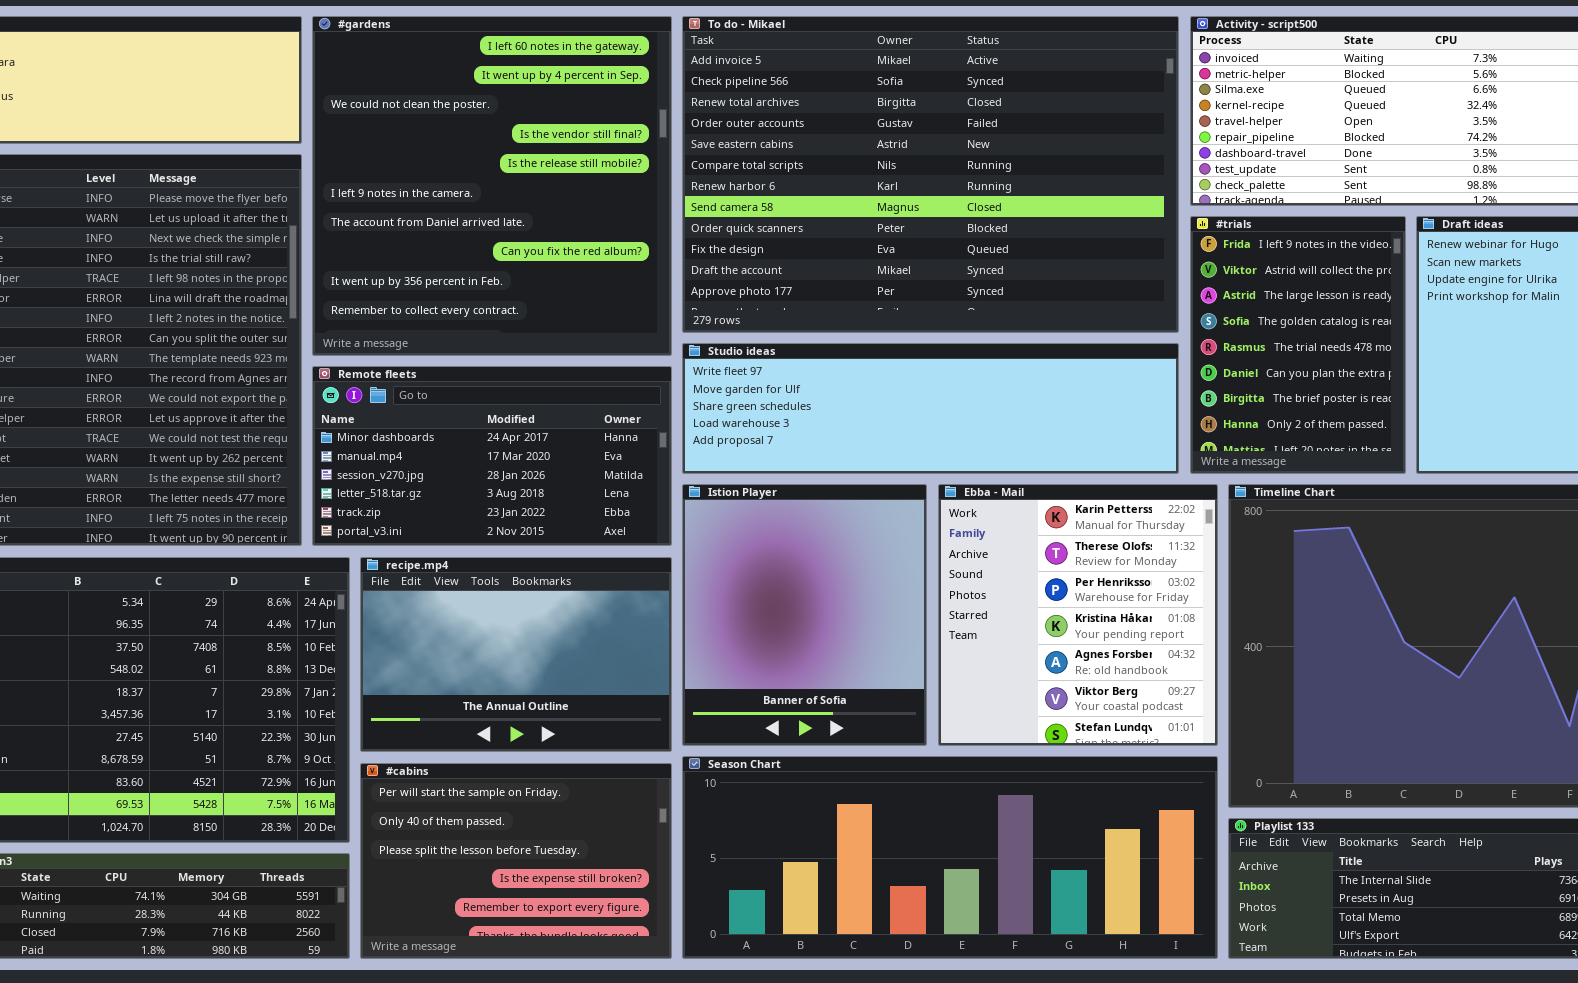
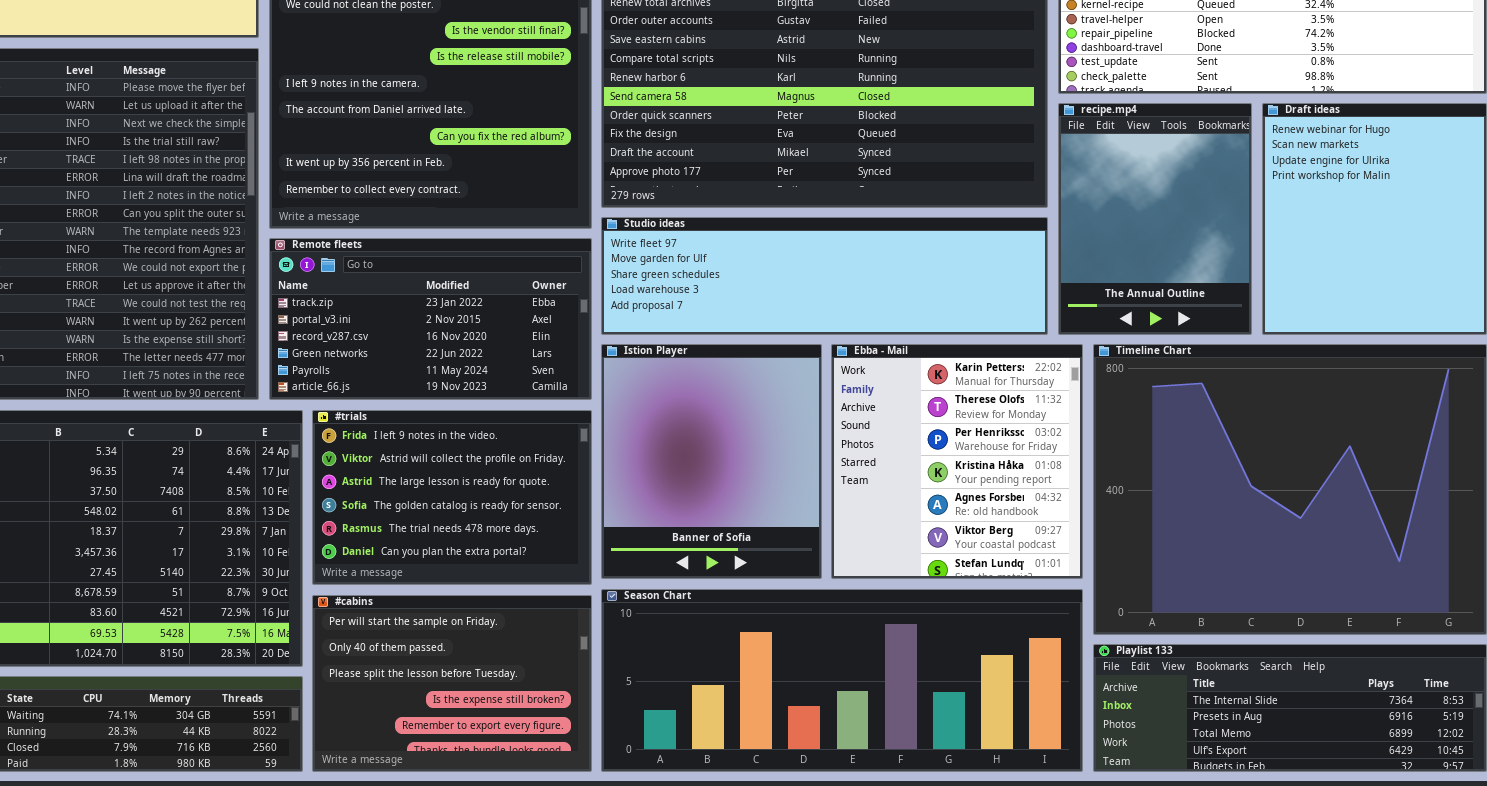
#trials: [1190,216,1406,474] -> [312,410,592,585], moved, resized
Remote fleets: [312,366,672,546] -> [269,238,592,400], scrolled down 4 rows
recipe.mp4: [360,557,672,752] -> [1058,103,1252,335], moved, resized

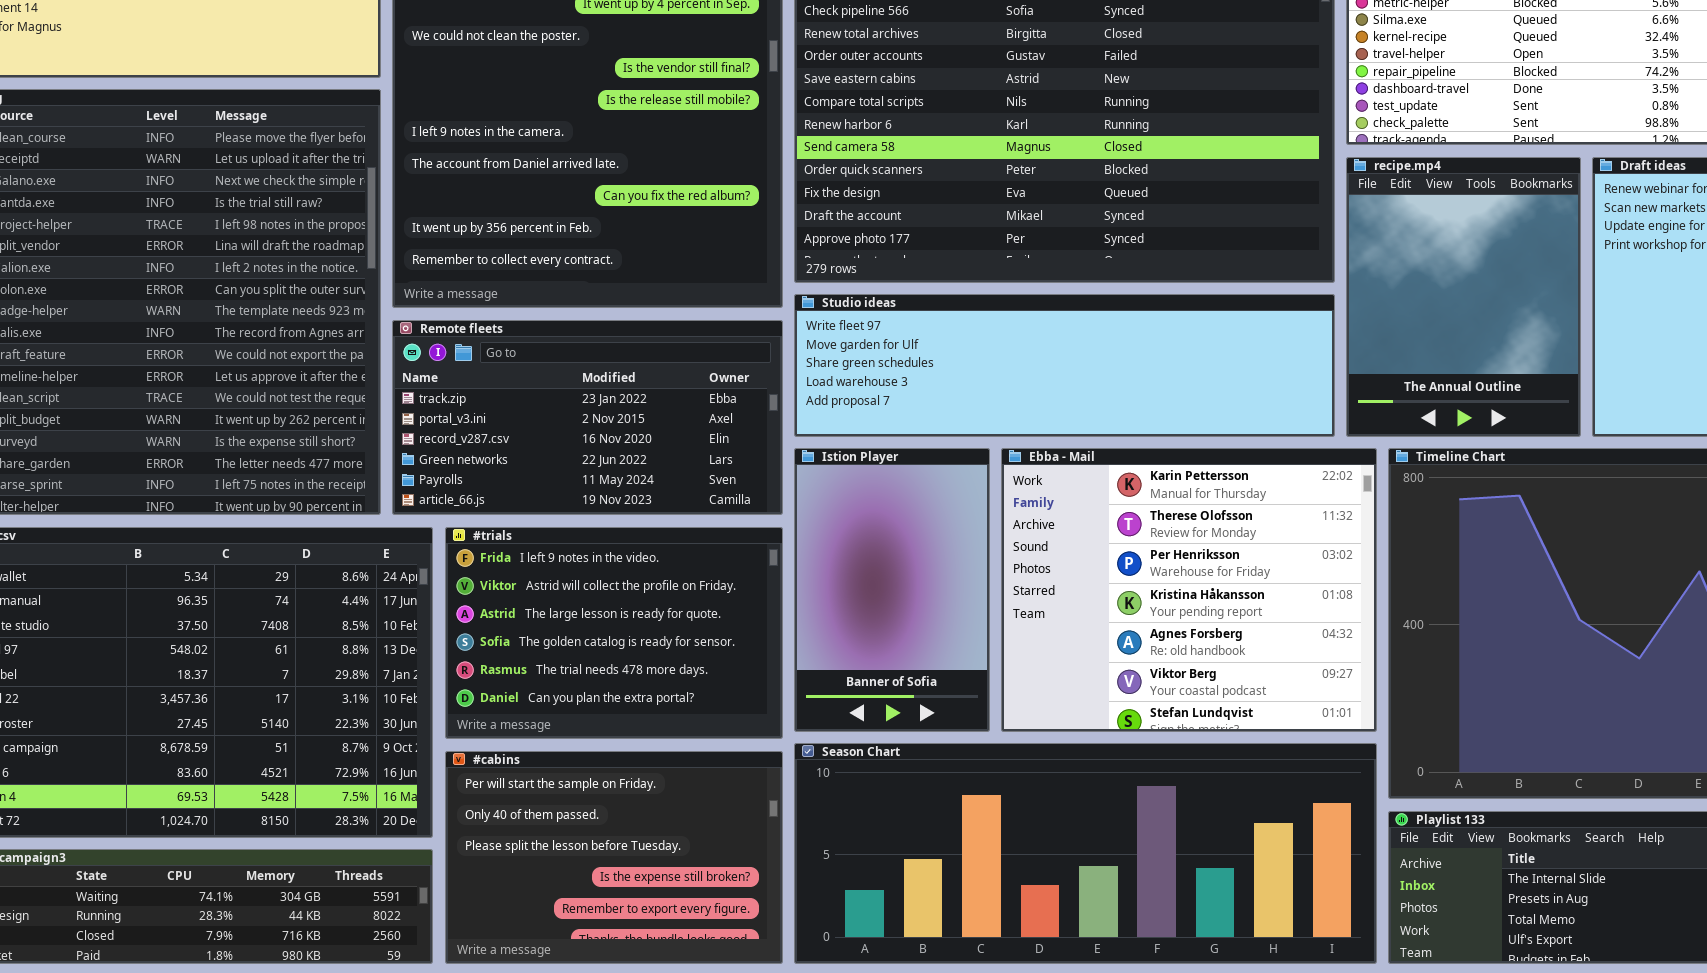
Istion Player: [601,344,822,579] -> [794,448,990,732], resized
Ebba - Mail: [831,344,1083,579] -> [1001,448,1377,732], resized

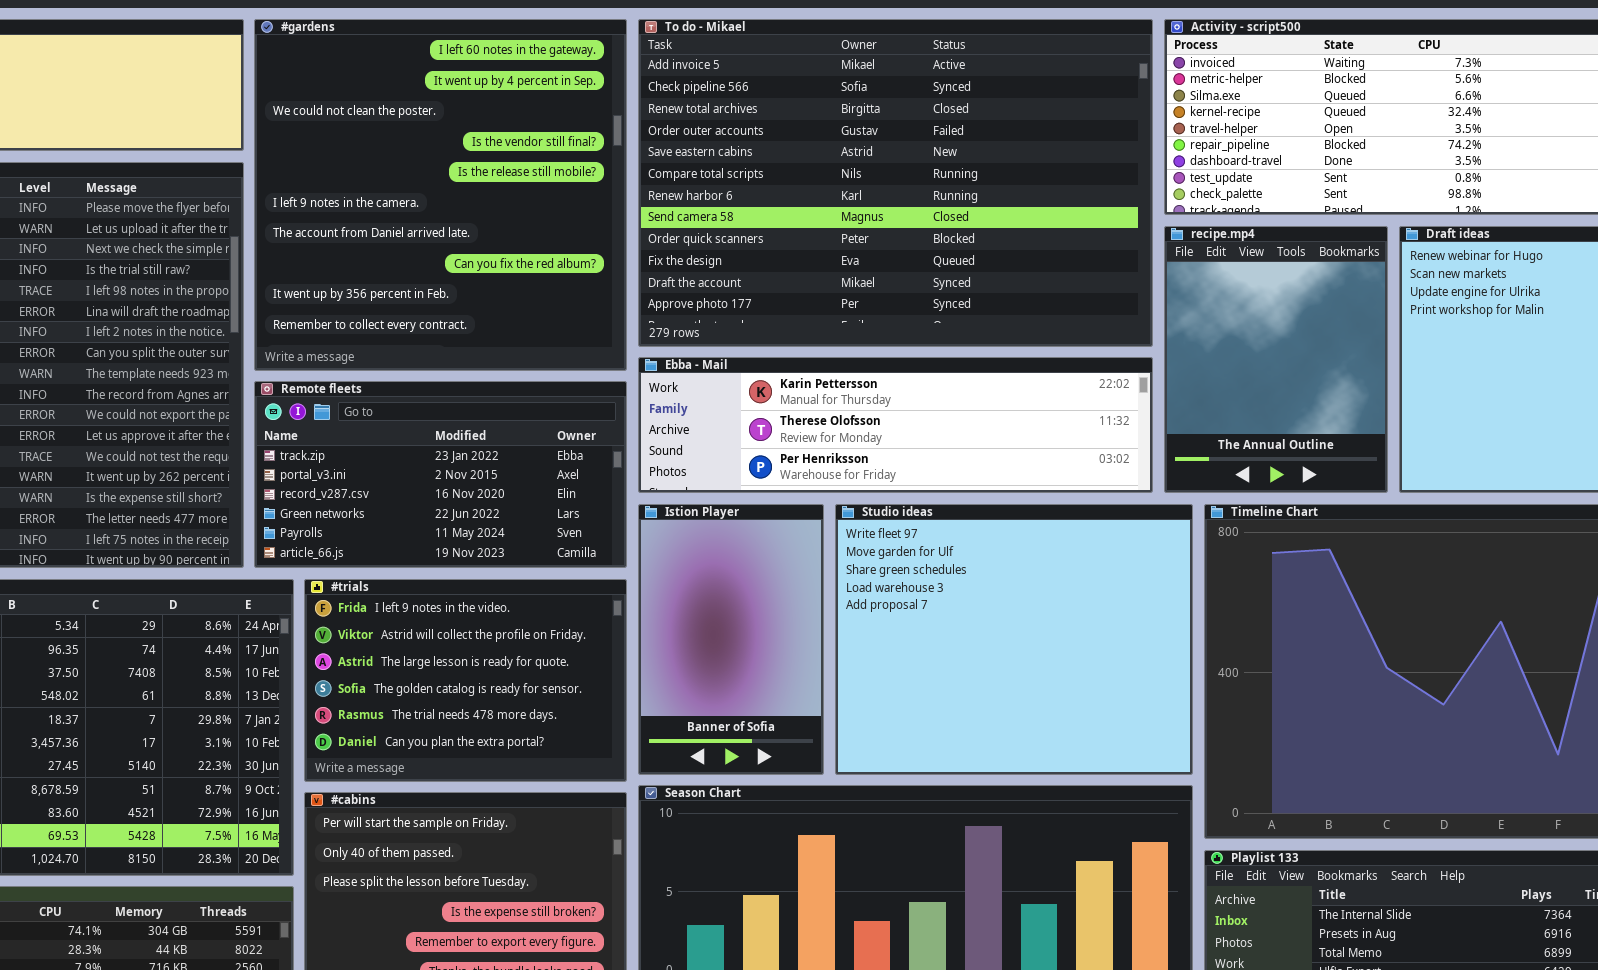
Studio ideas: [794,294,1335,437] -> [835,504,1193,775], moved, resized
Ebba - Mail: [1001,448,1377,732] -> [638,357,1153,493], moved, resized

